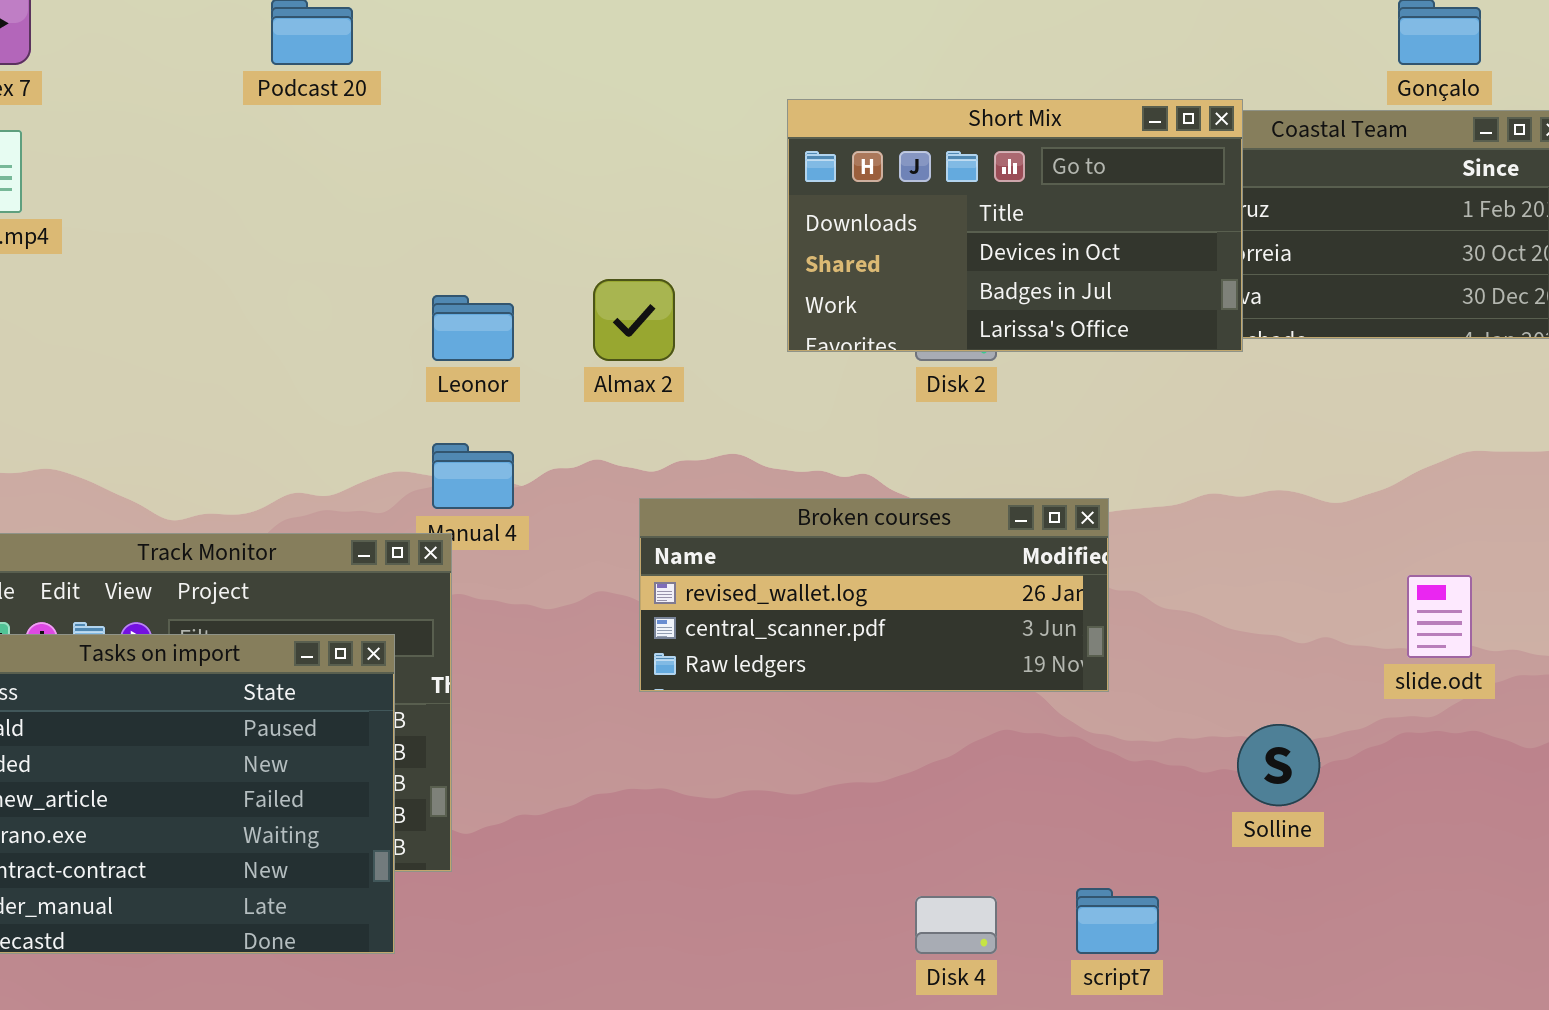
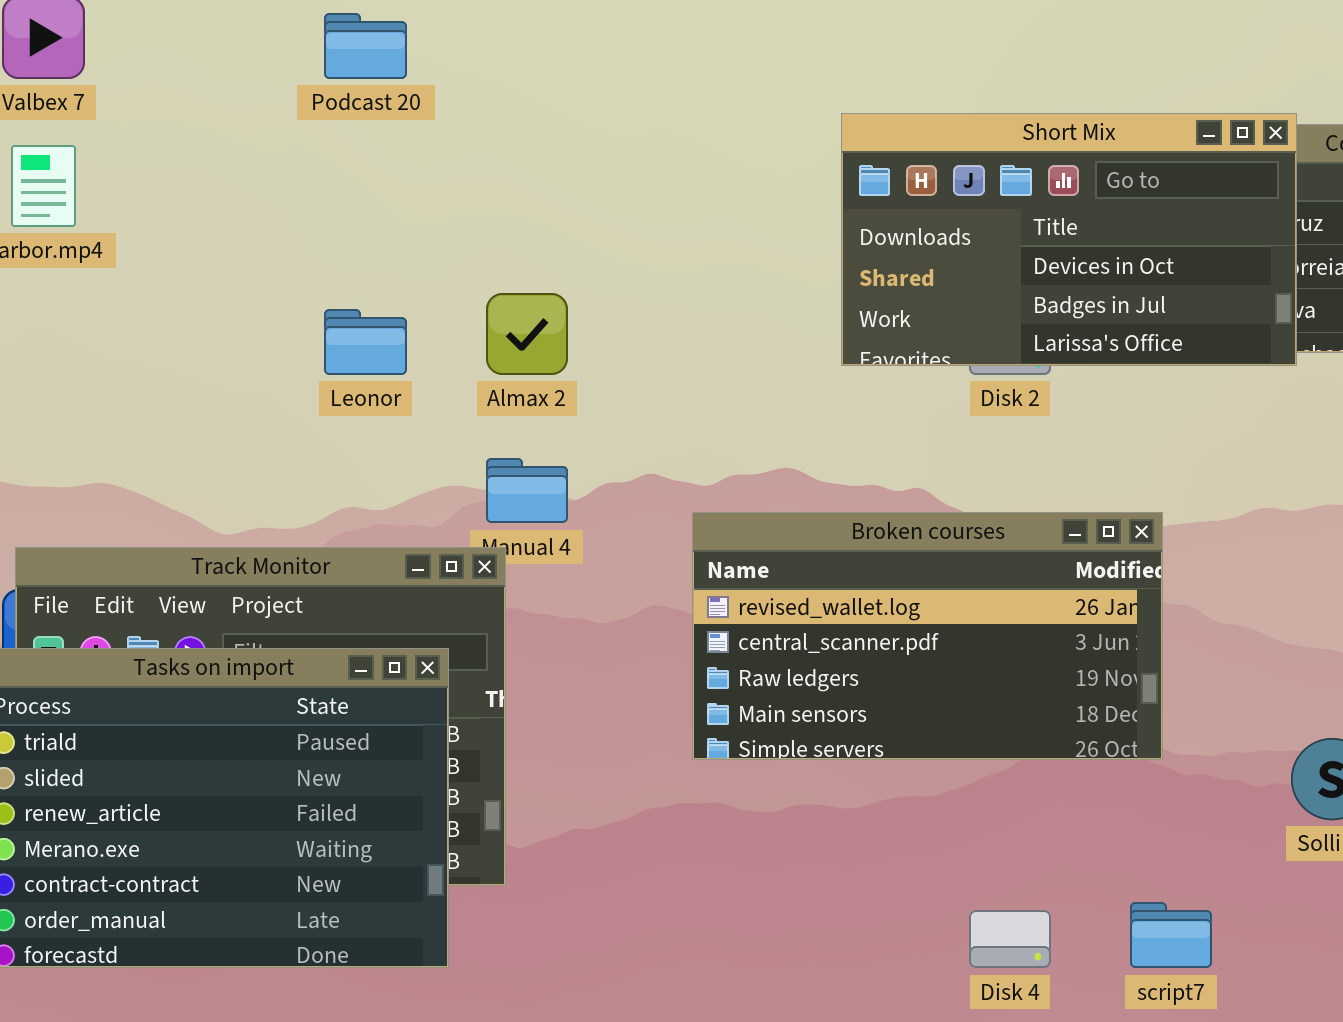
Almax 2: [593,279,675,361] -> [486,293,568,375], moved
Leonor: [432,295,514,361] -> [324,309,407,375], moved
Broken courses: [639,498,1109,692] -> [692,512,1163,760], resized

